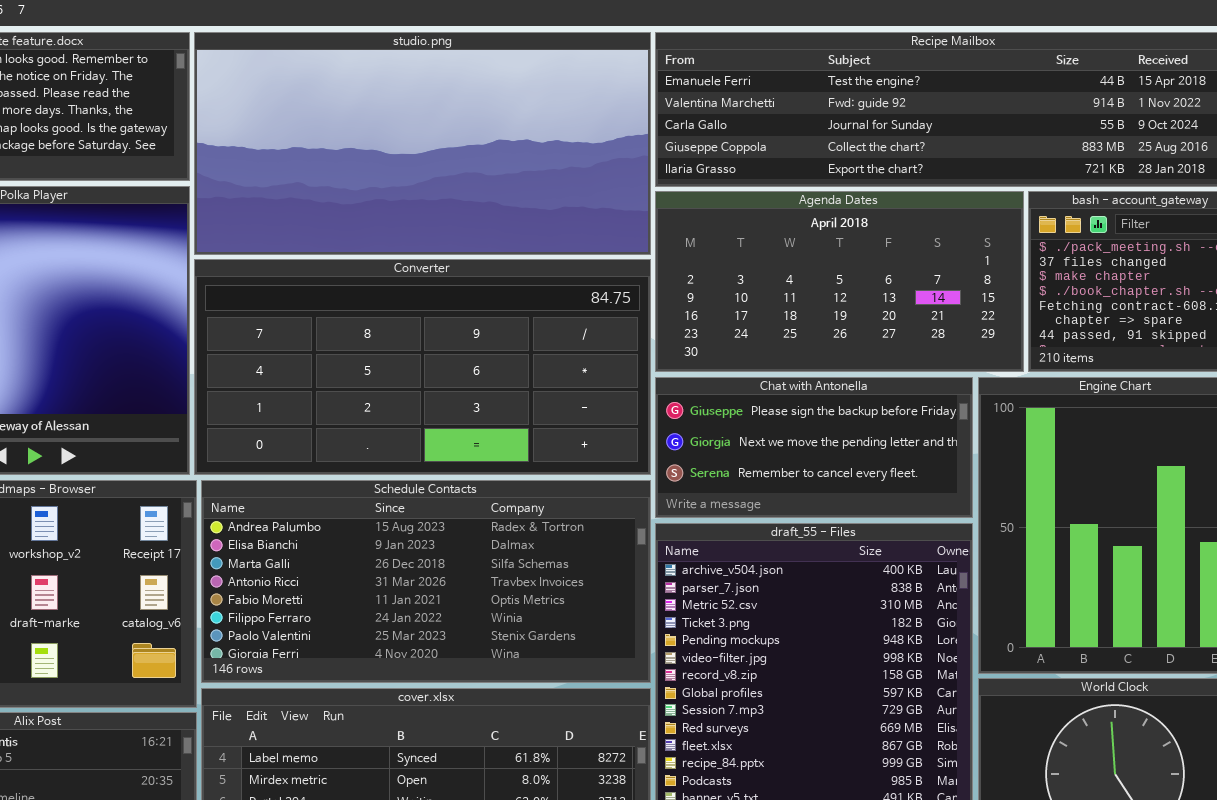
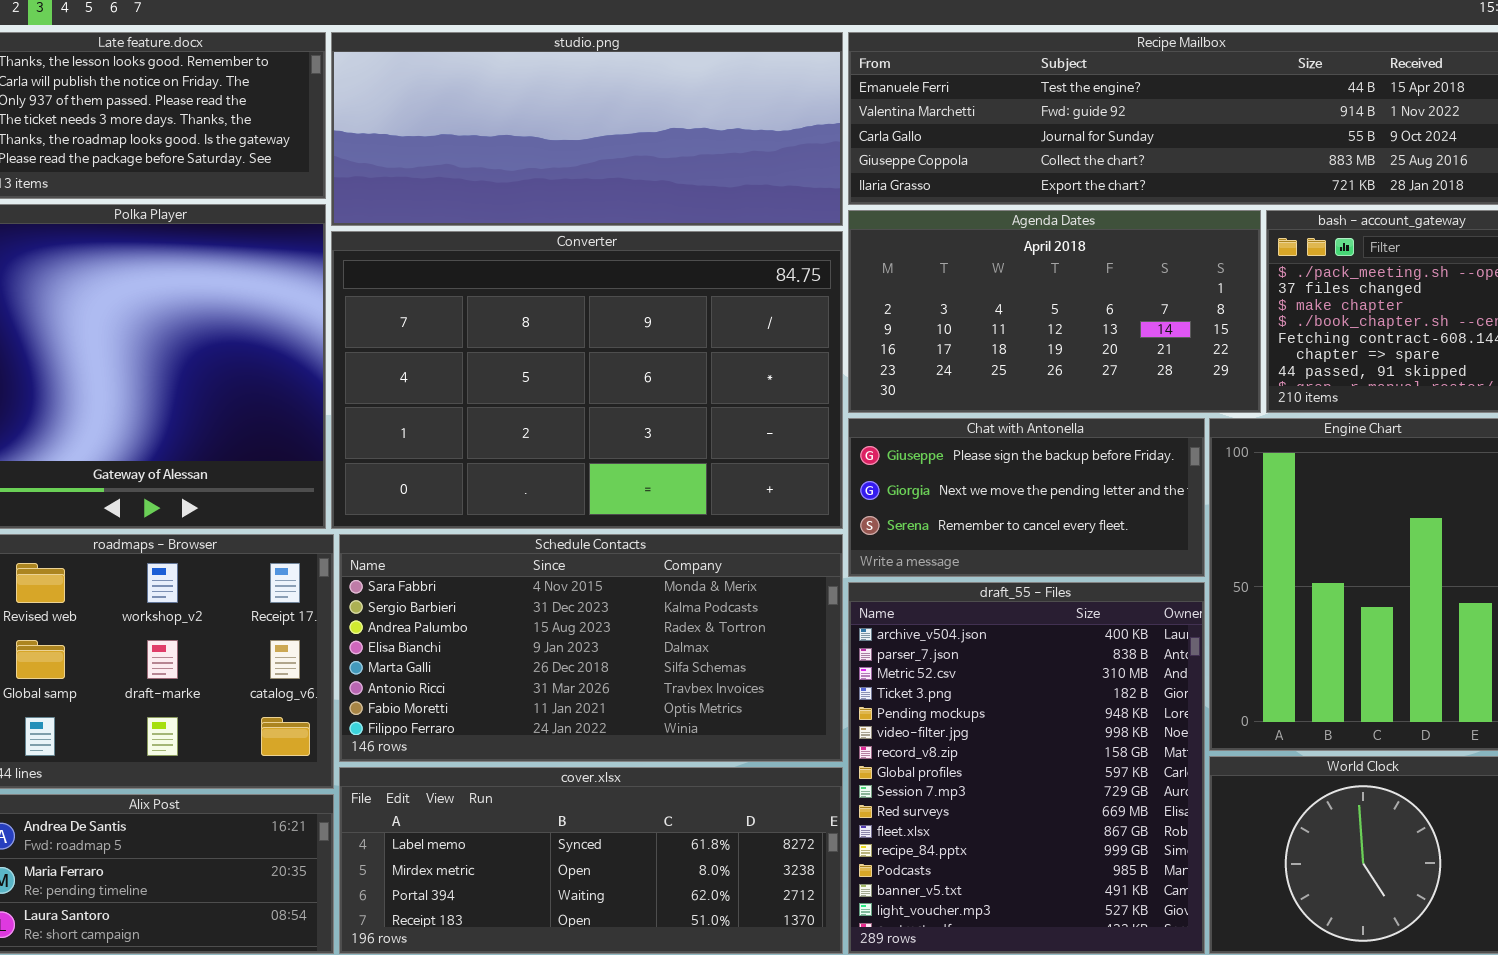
studio.png: [194,32,651,255] -> [331,32,843,226], resized
Converter: [194,259,651,475] -> [331,231,843,529], resized
Schedule Contacts: [201,480,651,683] -> [339,534,843,762], scrolled up 2 rows

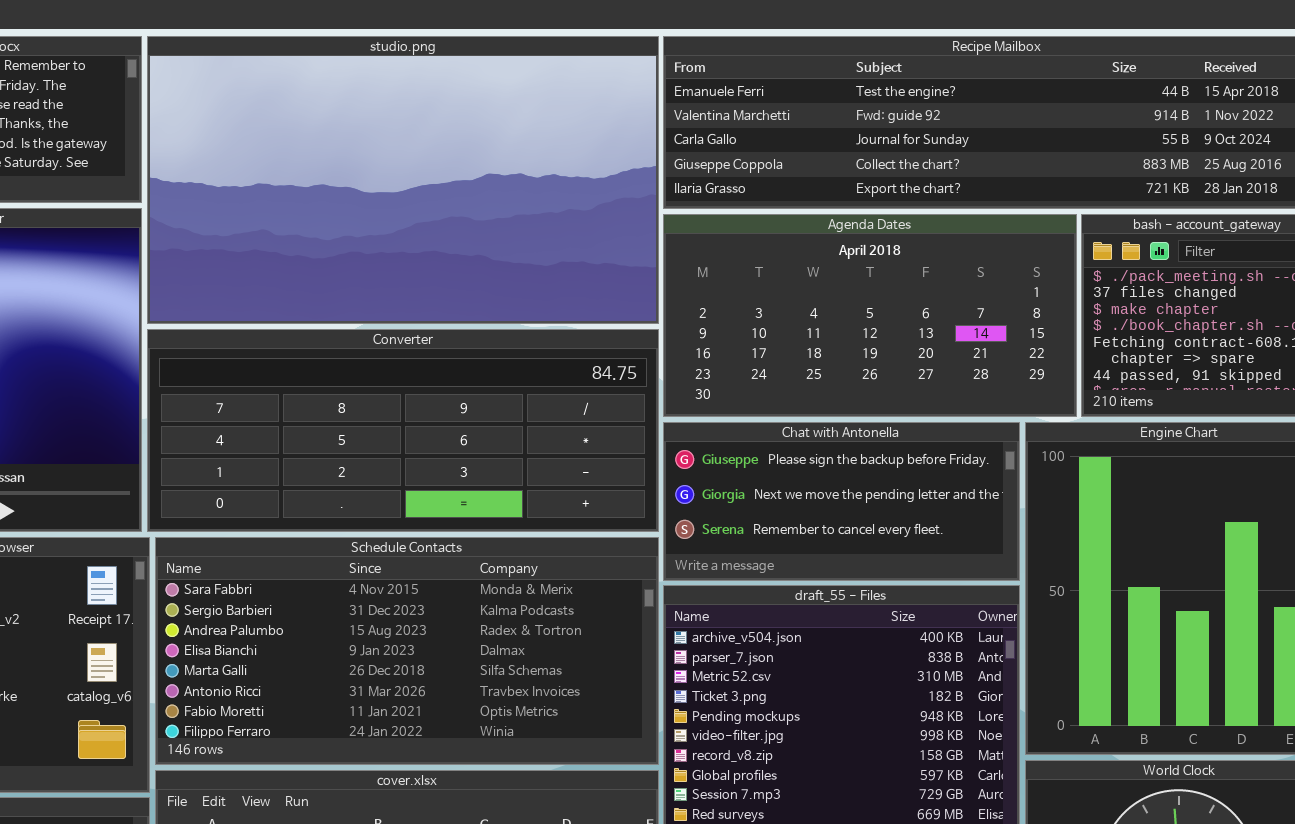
studio.png: [331,32,843,226] -> [147,36,659,324], resized
Converter: [331,231,843,529] -> [147,329,659,532], resized

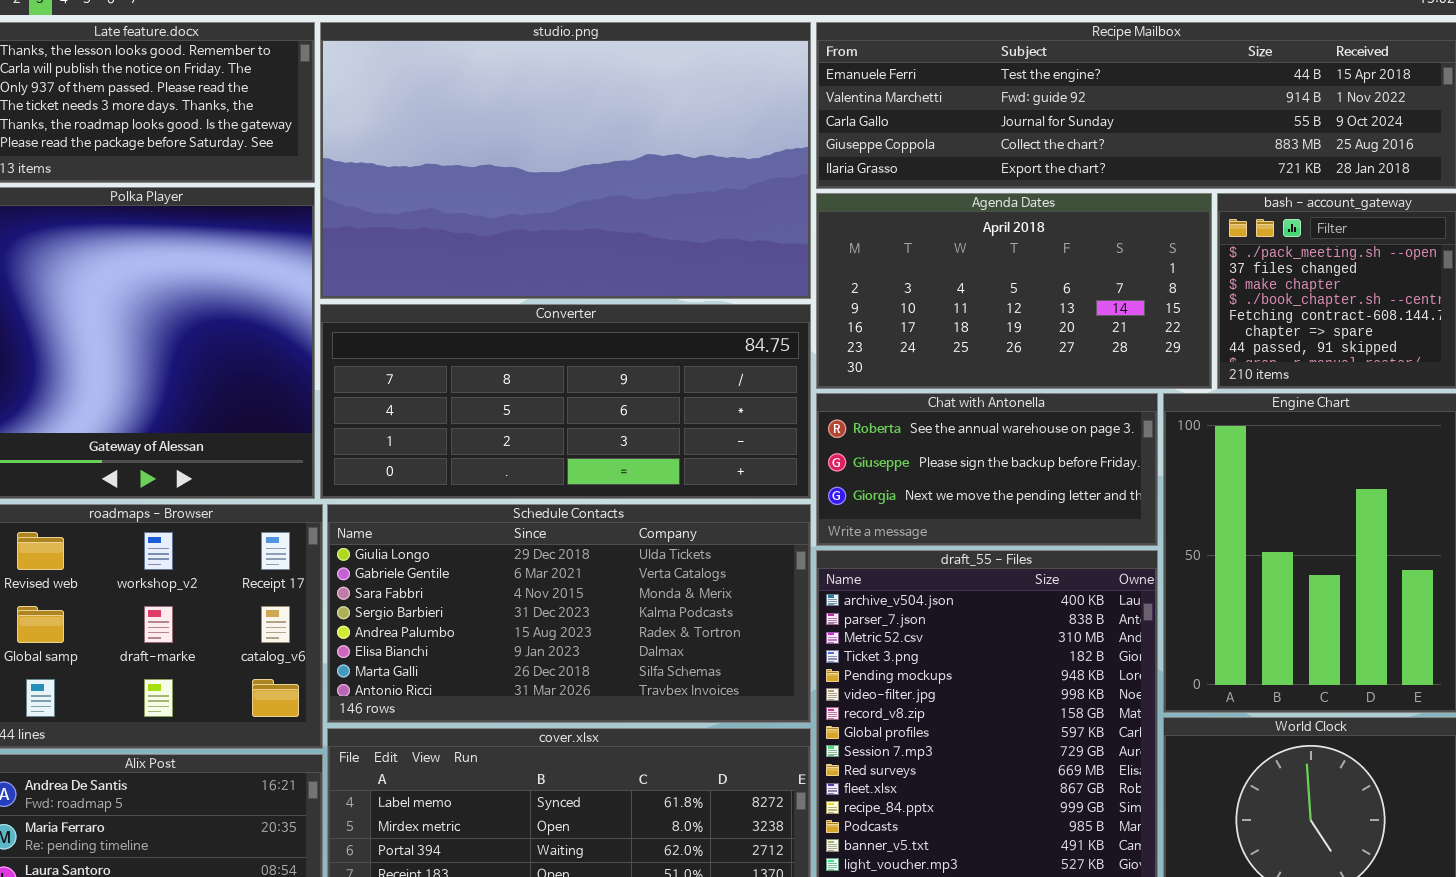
Chat with Antonella: [663,422,1020,581] -> [816,393,1158,546], scrolled up 1 row
Schedule Contacts: [155,537,659,765] -> [327,504,811,723], scrolled up 2 rows

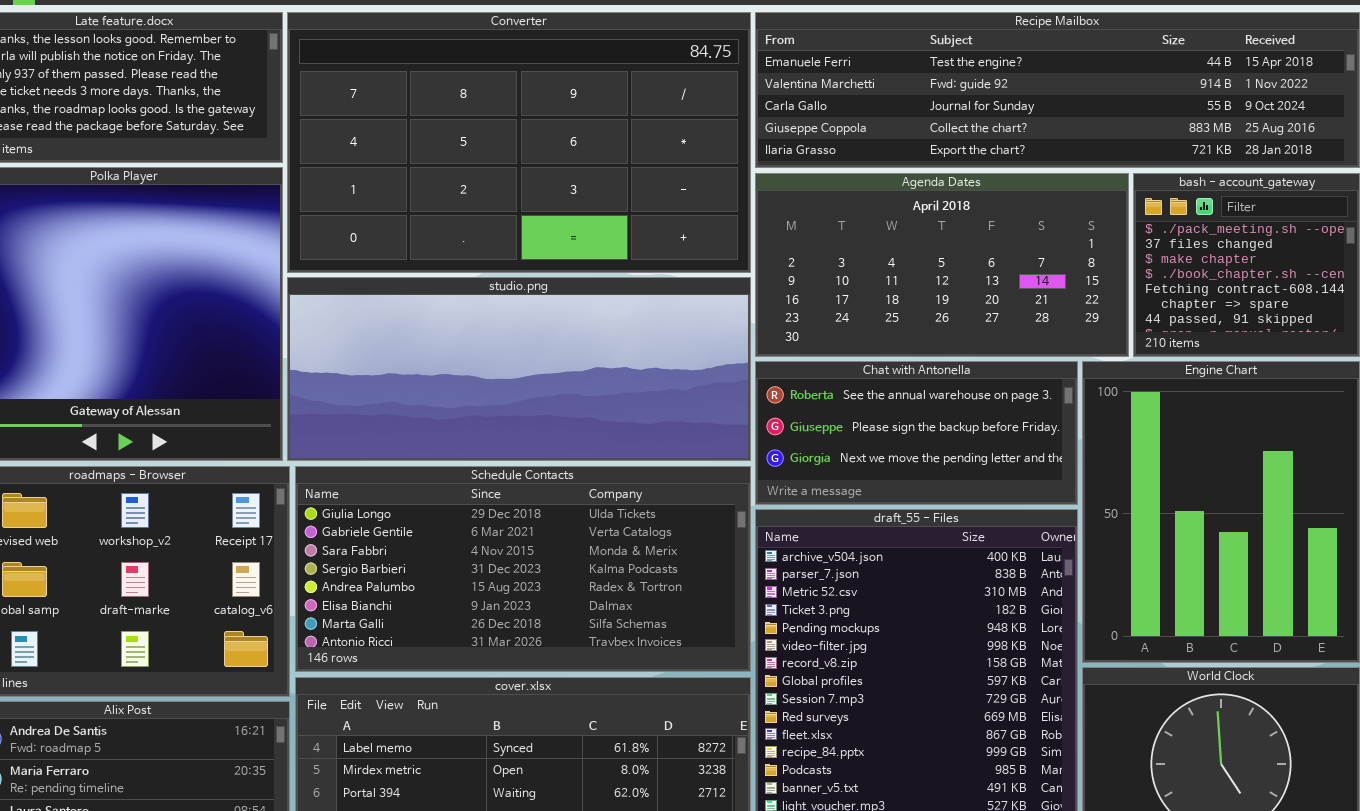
studio.png: [320,22,811,299] -> [287,277,751,461], moved, resized
Converter: [320,304,811,499] -> [287,12,751,273], moved, resized

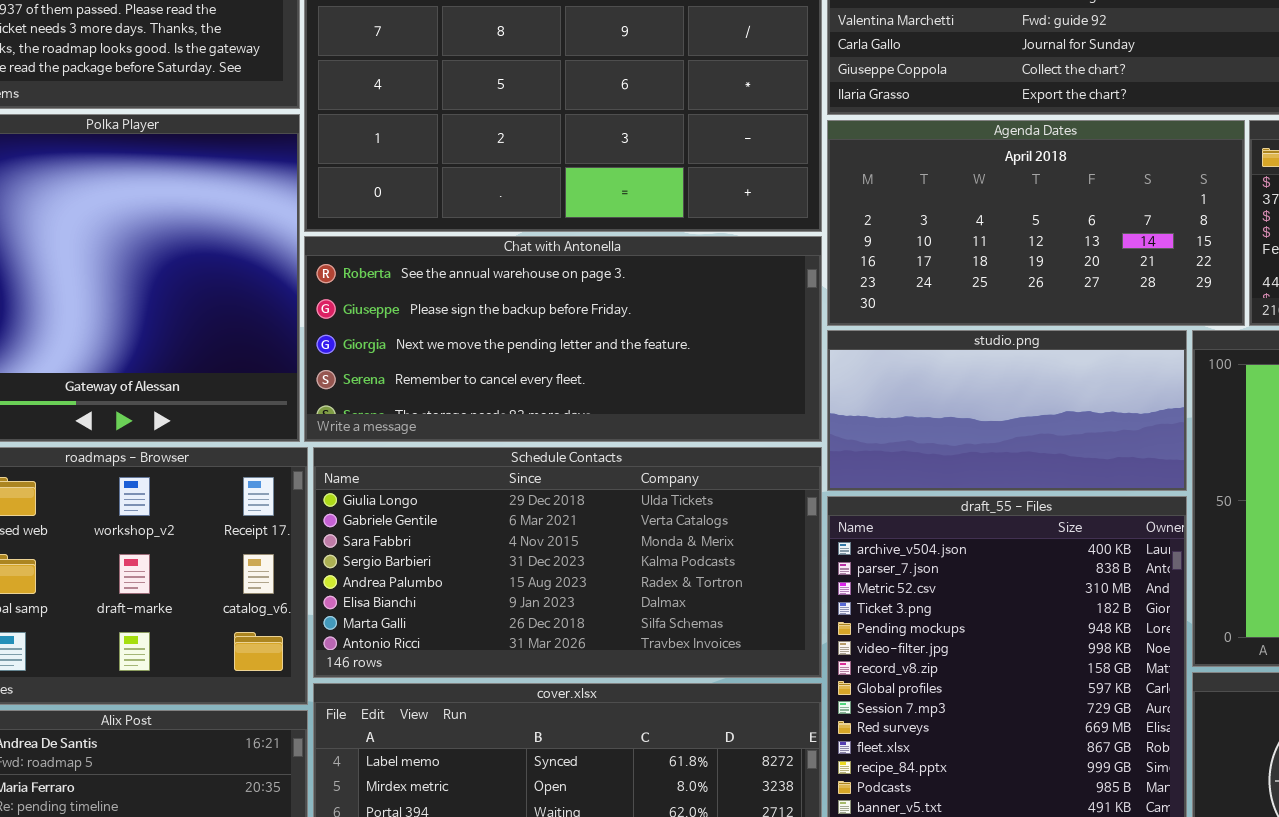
studio.png: [287,277,751,461] -> [827,330,1187,491], moved, resized
Chat with Antonella: [755,361,1078,505] -> [304,236,822,442], moved, resized

